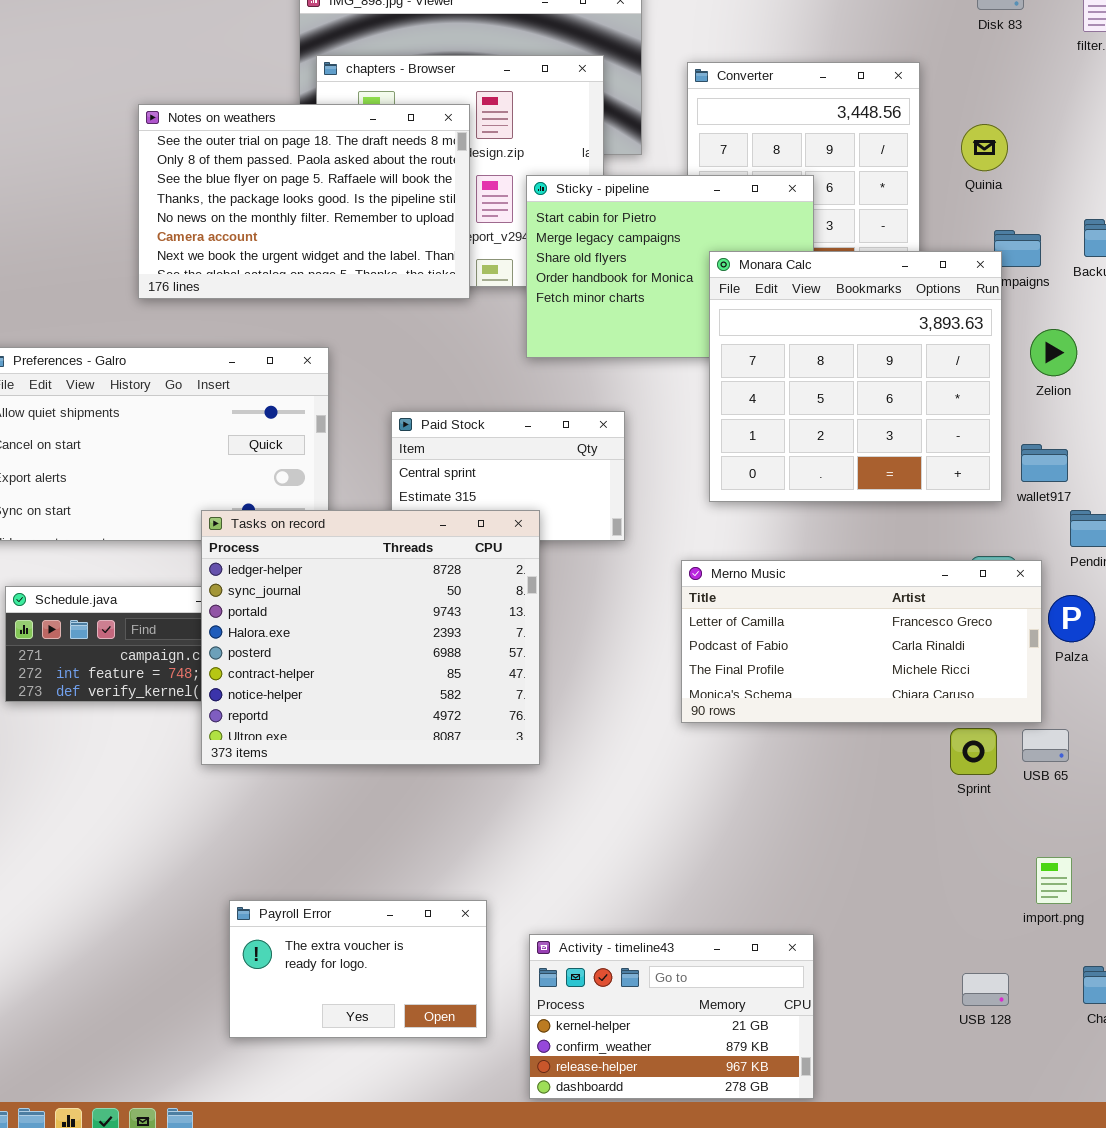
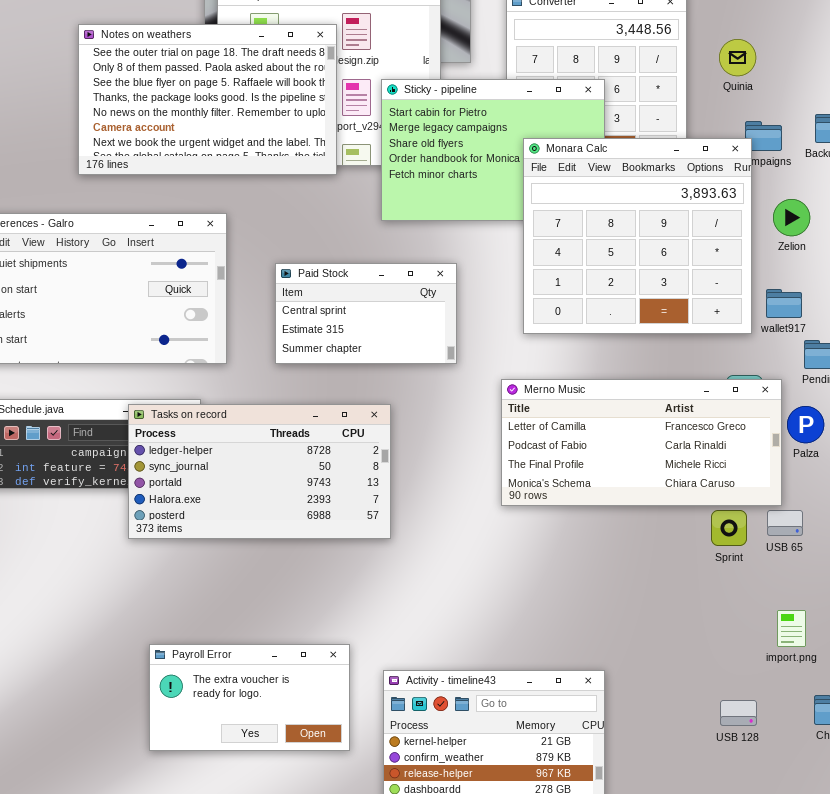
Tasks on record: [201,510,540,765] -> [128,404,391,539], resized

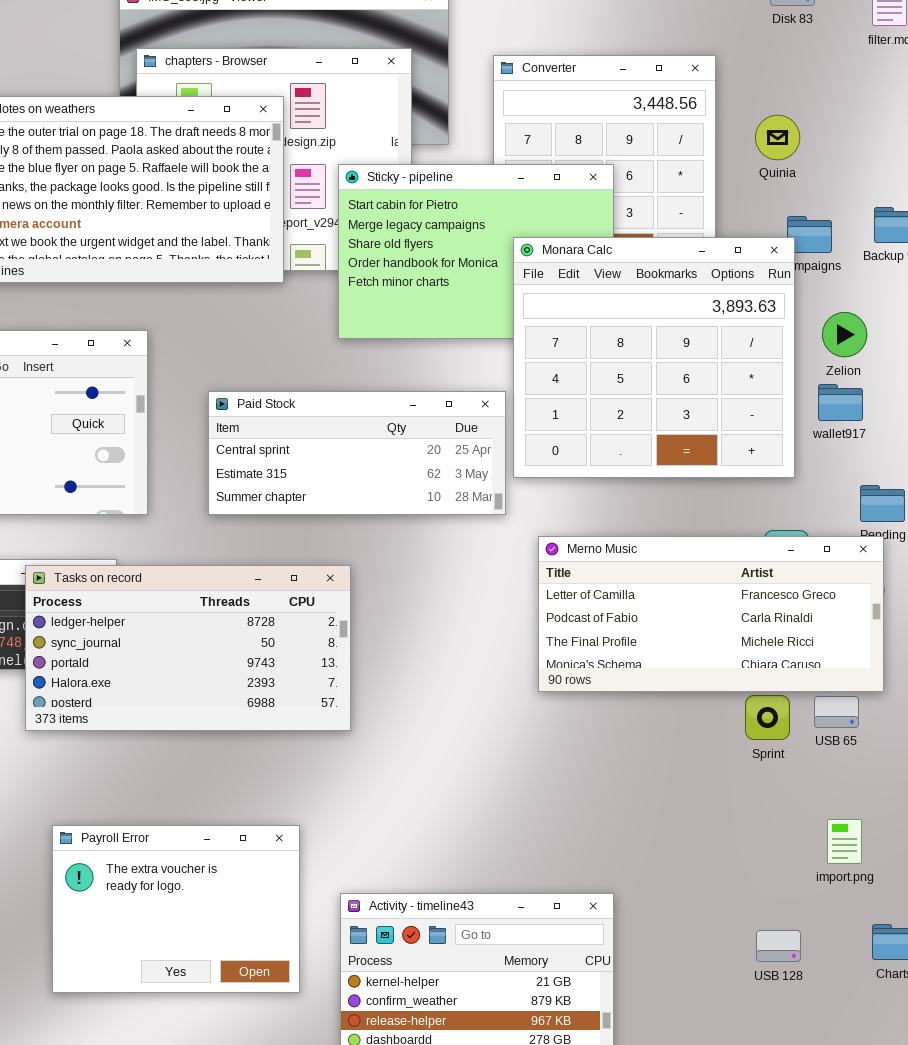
Paid Stock: [275,263,457,364] -> [208,391,506,515], resized
wallet917: [766,289,802,318] -> [818,384,863,421], moved
Merno Music: [501,379,782,506] -> [538,536,884,692], moved
Payroll Error: [149,644,350,751] -> [52,825,300,993], resized

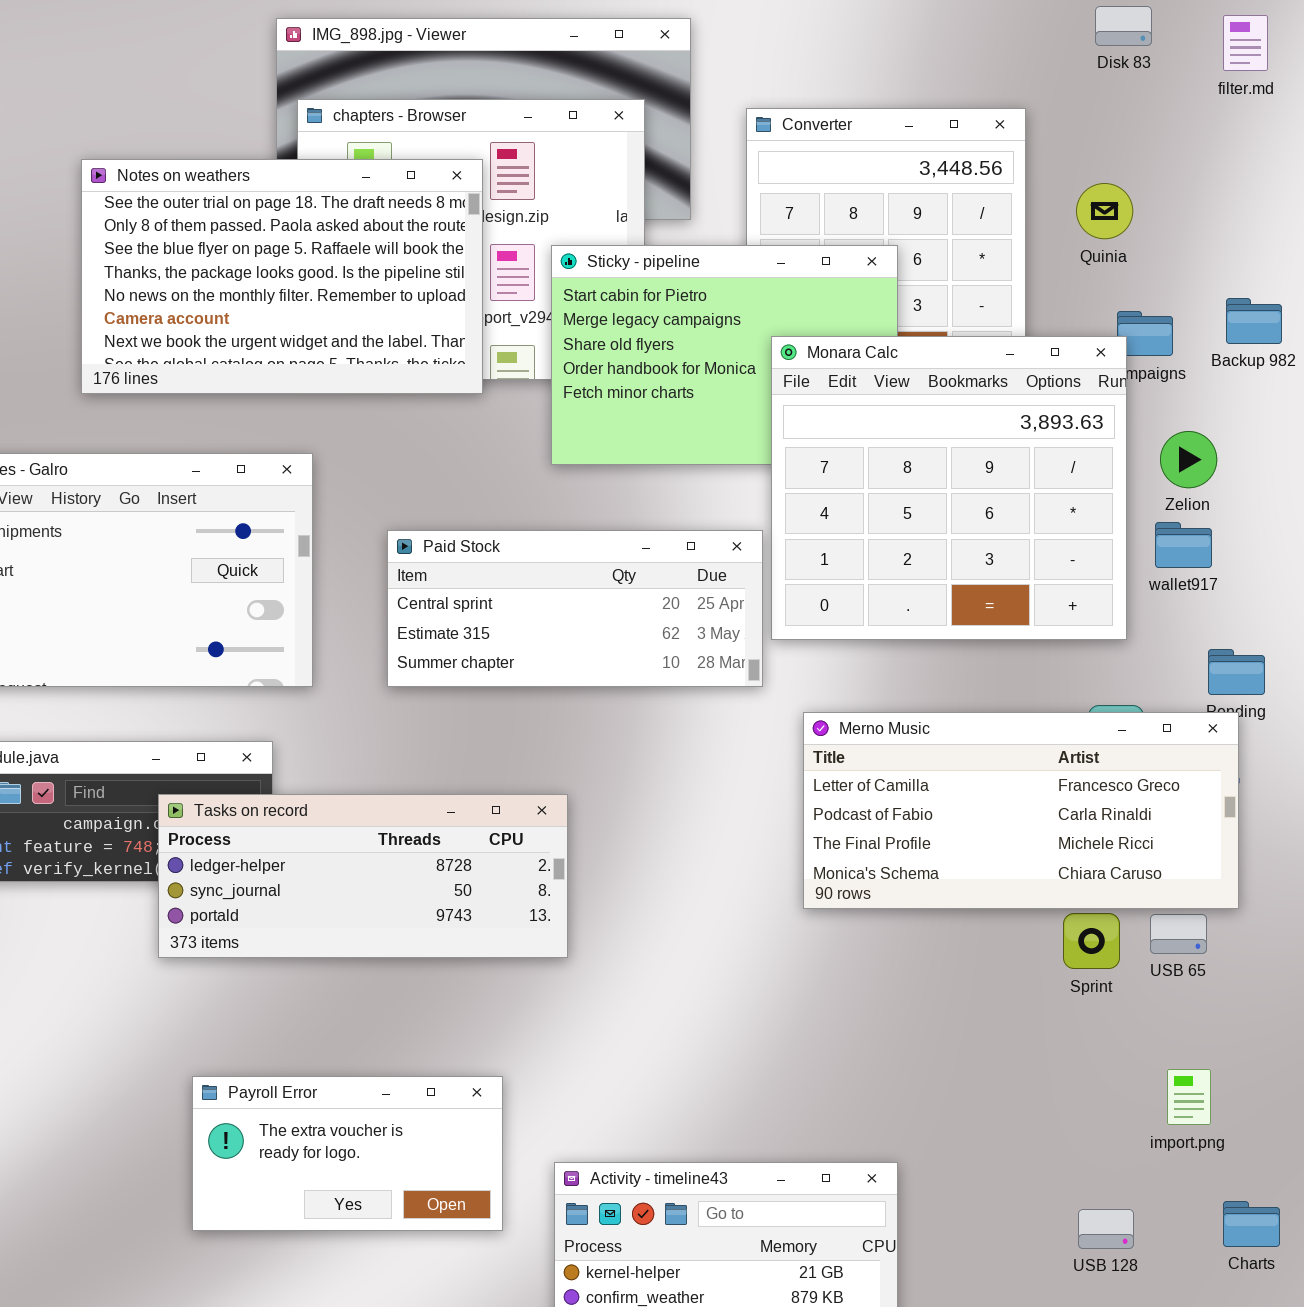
Tasks on record: [25,565,351,731] -> [158,794,568,958], resized
Payroll Error: [52,825,300,993] -> [192,1076,503,1231], resized

